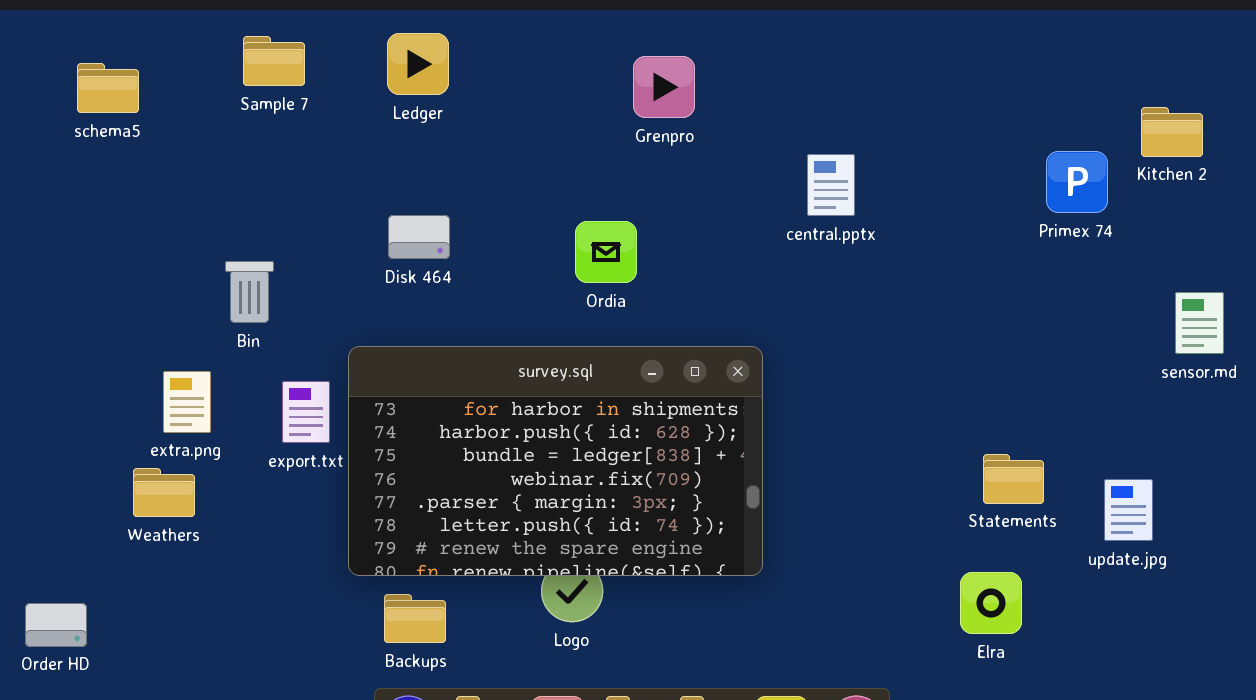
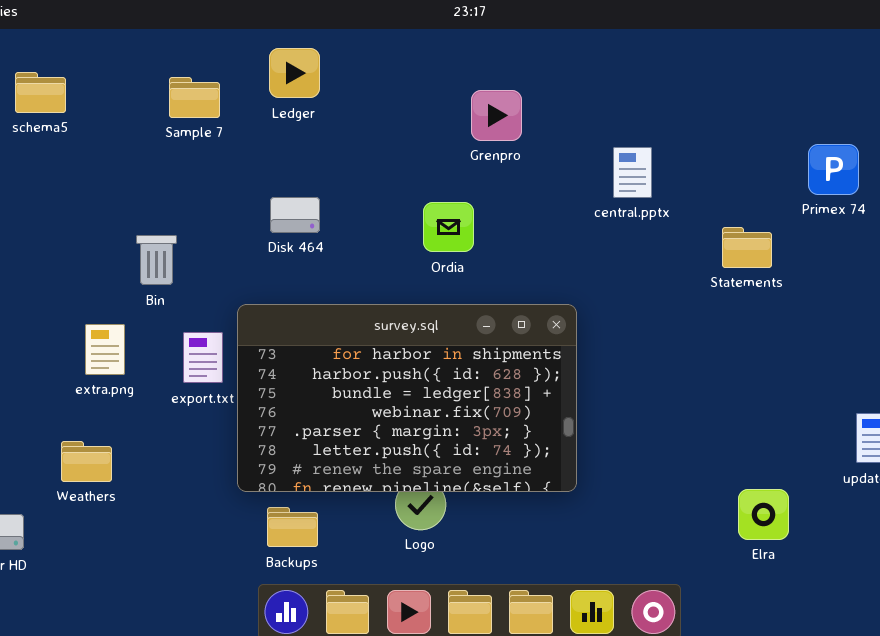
Sample 7: [243,36,305,86] -> [169,77,220,118], moved
Grenpro: [633,56,695,118] -> [471,90,522,141], moved
Statements: [983,454,1044,504] -> [722,227,772,268], moved
Weathers: [133,468,195,517] -> [61,441,112,482], moved

